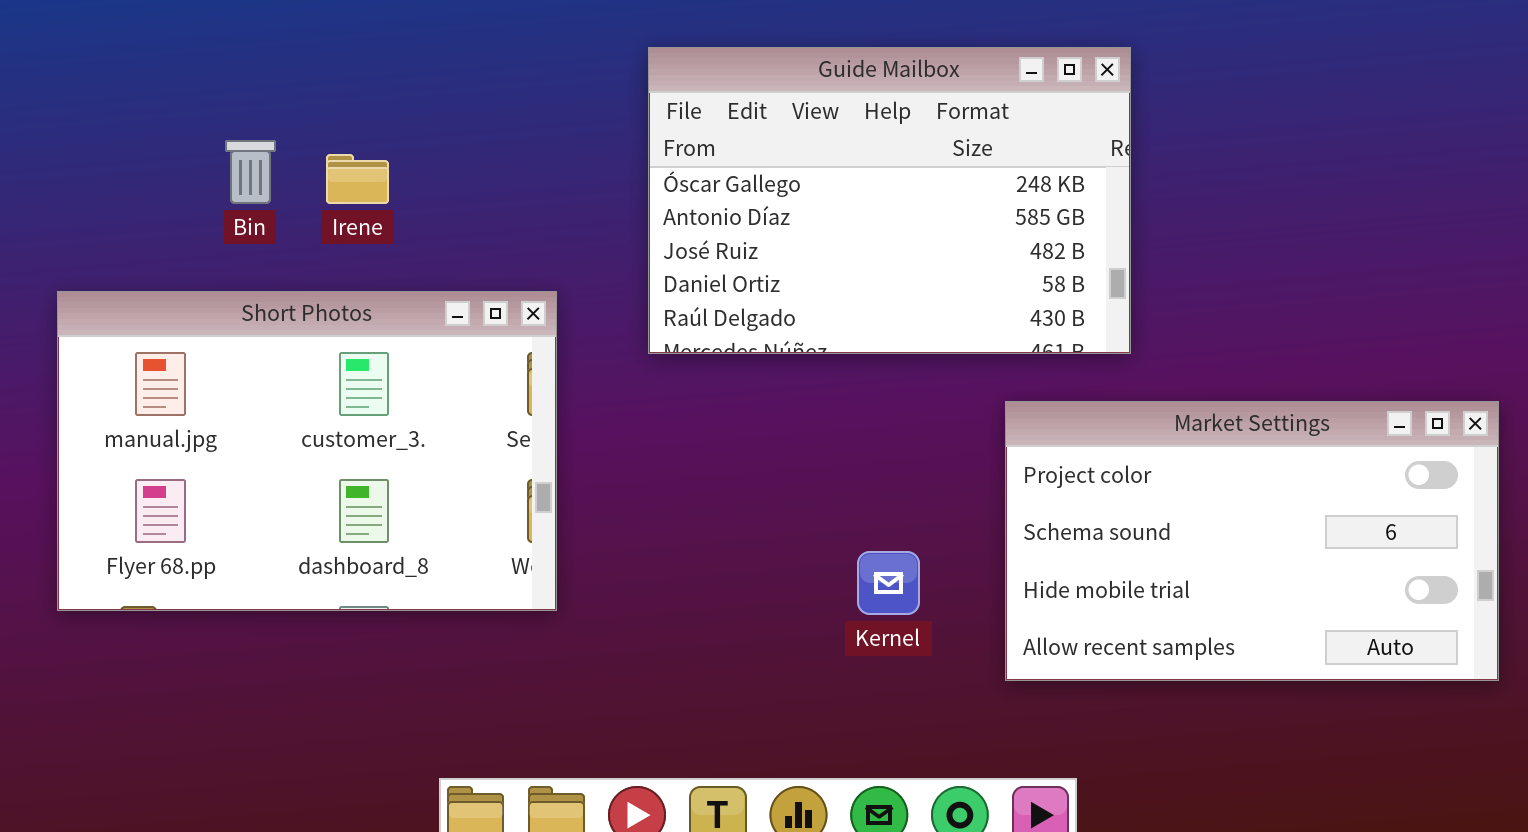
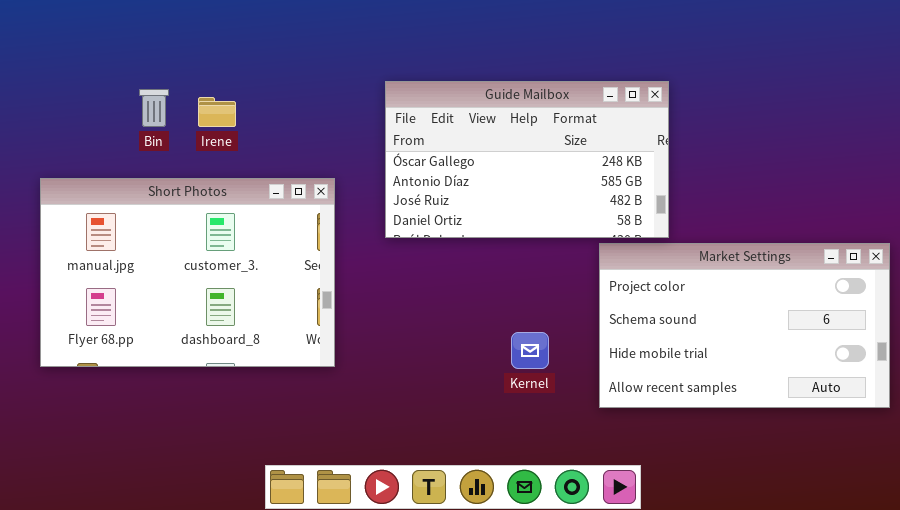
Guide Mailbox: [648,47,1131,354] -> [385,81,669,238], moved, resized

